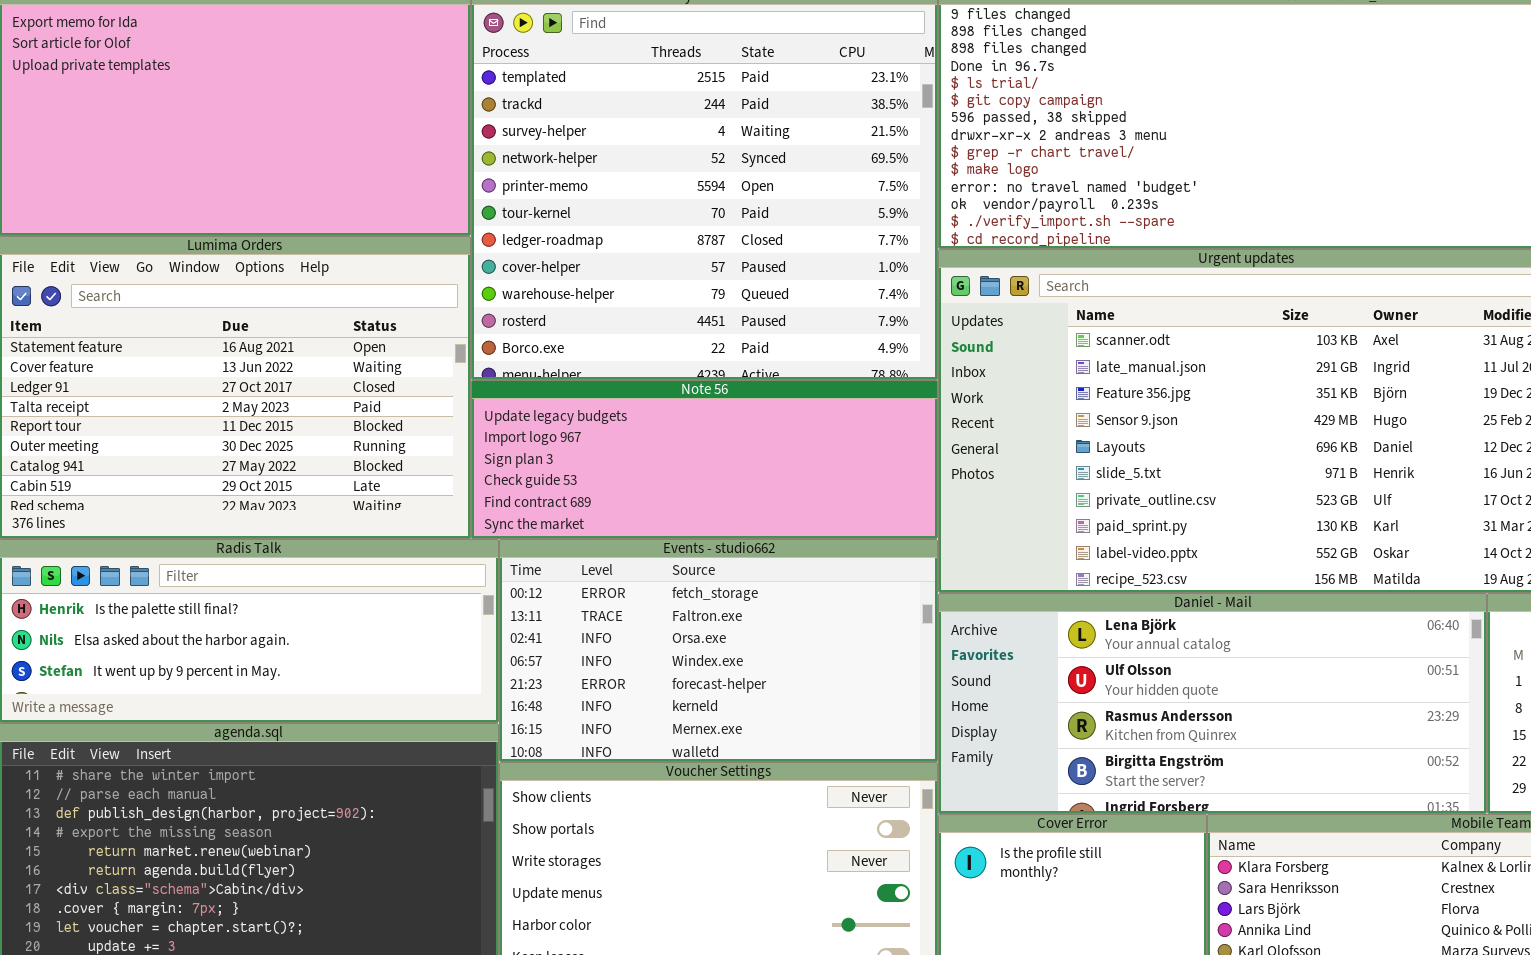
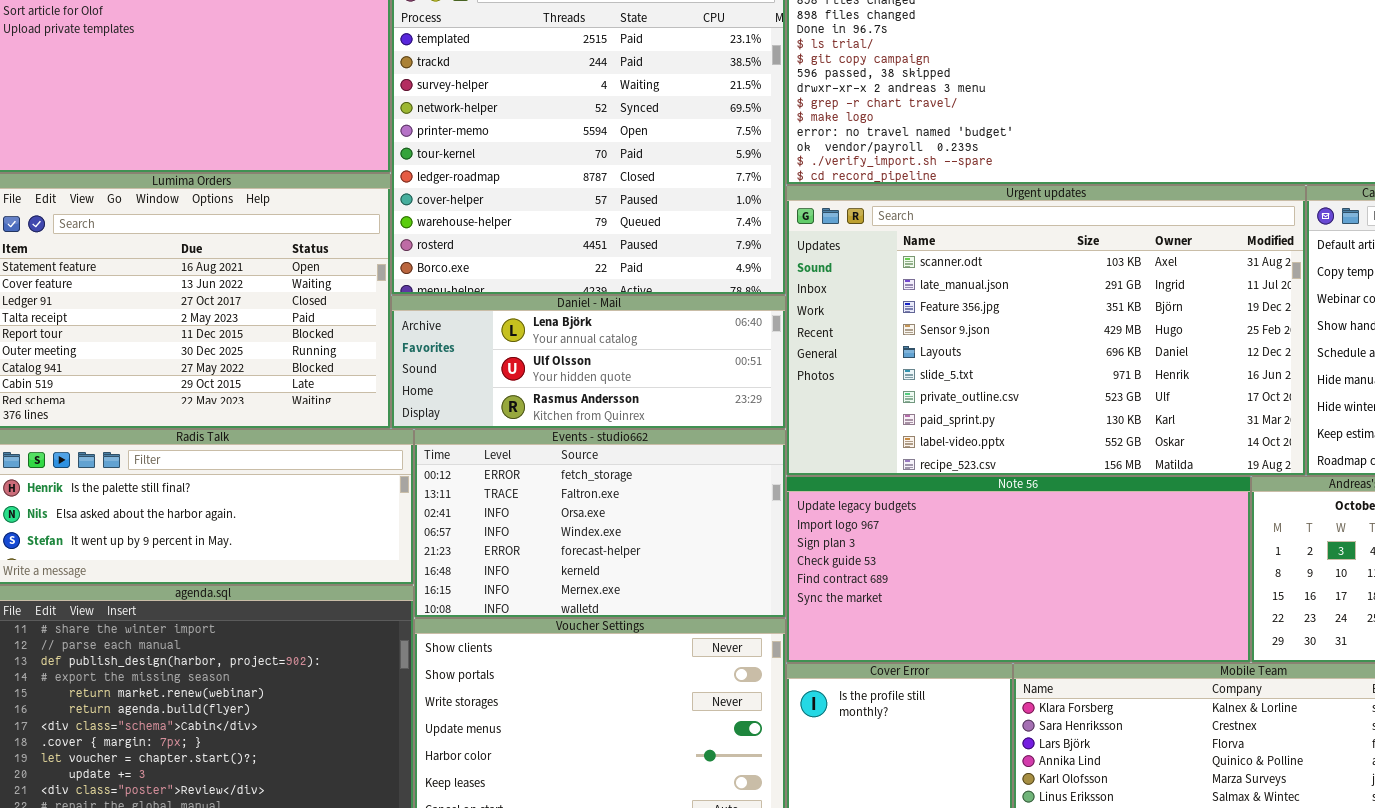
Note 56: [471,380,938,539] -> [786,476,1251,663], moved, resized
Daniel - Mail: [938,593,1487,814] -> [391,295,786,429], moved, resized

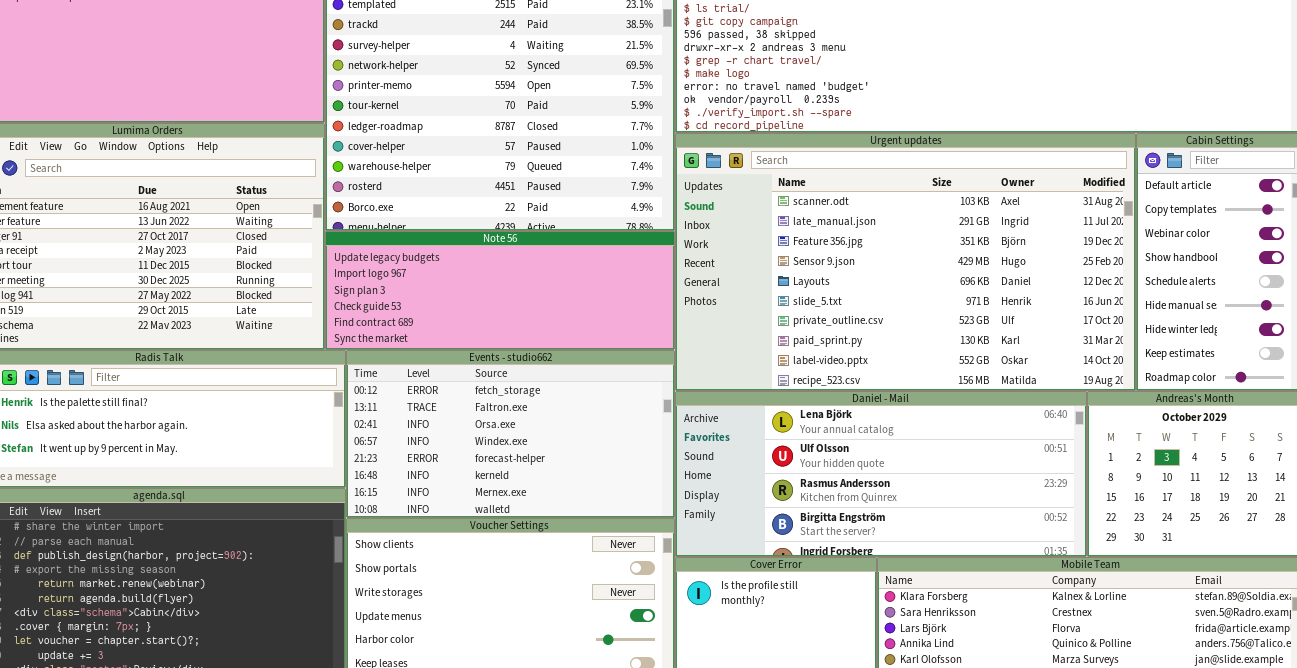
Daniel - Mail: [391,295,786,429] -> [675,391,1087,557], moved, resized
Note 56: [786,476,1251,663] -> [325,231,675,350], moved, resized

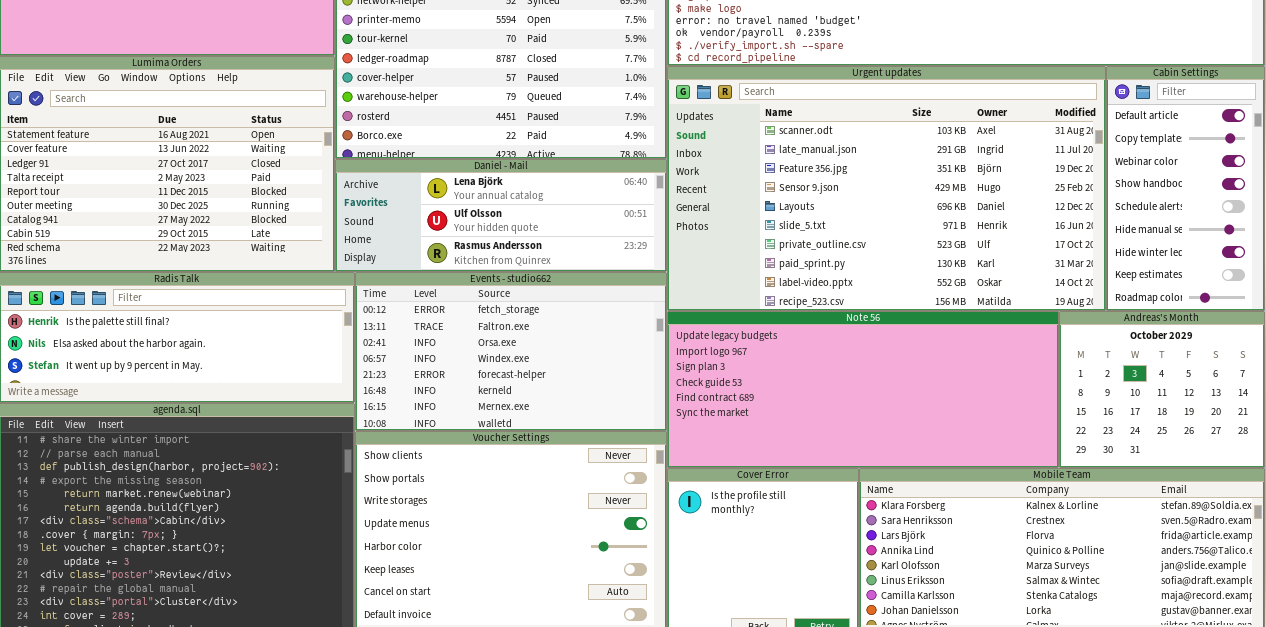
Note 56: [325,231,675,350] -> [667,311,1059,468], moved, resized
Daniel - Mail: [675,391,1087,557] -> [335,159,667,272], moved, resized

